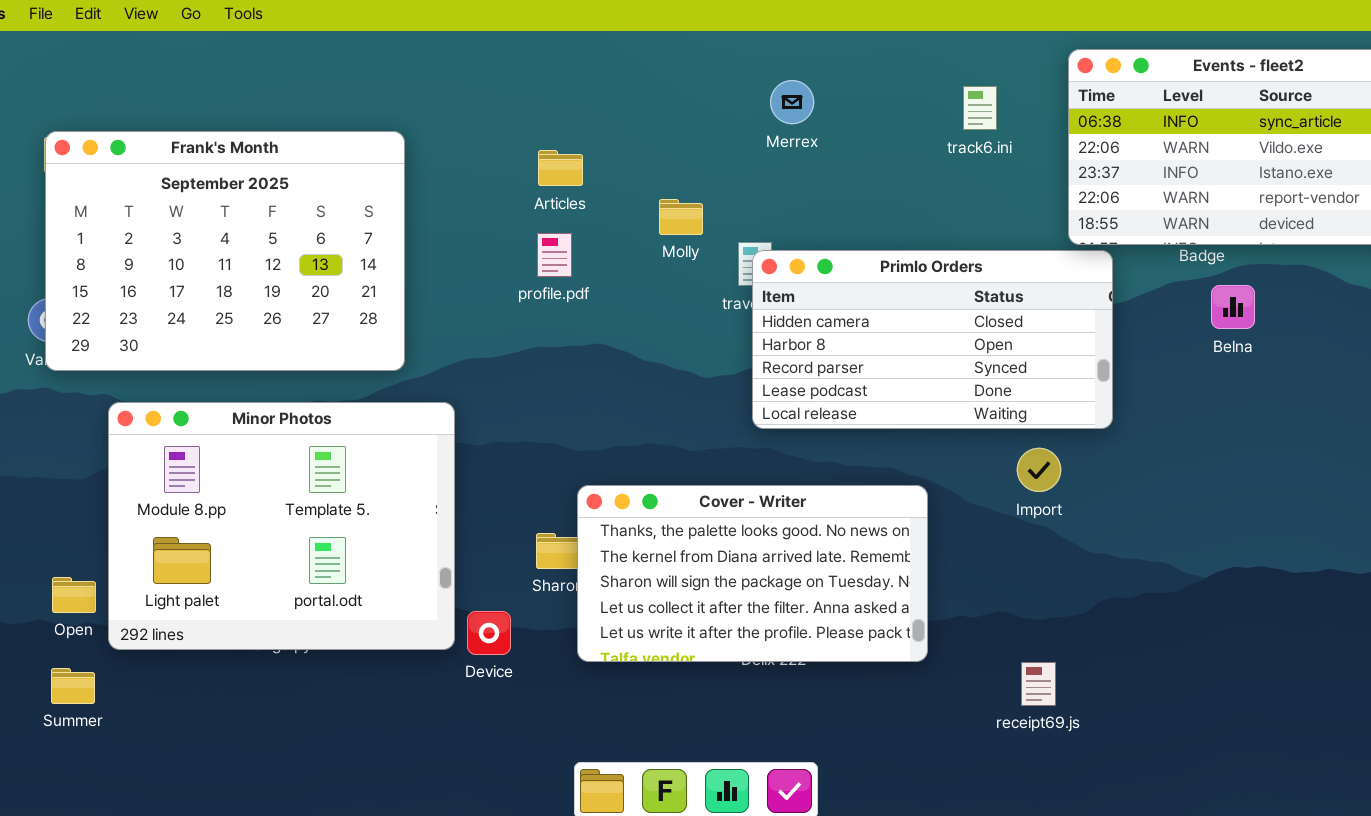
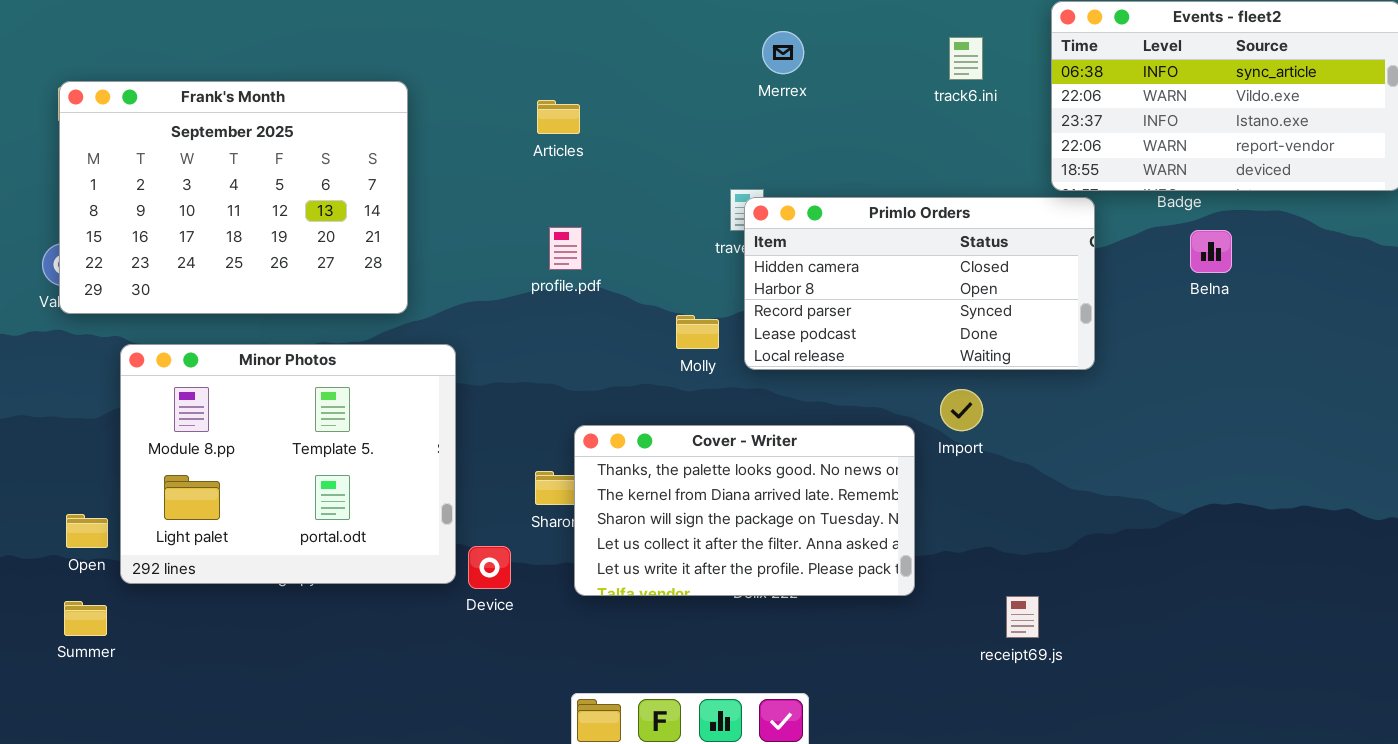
Molly: [659,199,703,235] -> [676,315,719,349], moved
profile.pdf: [537,233,572,277] -> [549,227,582,270], moved
Import: [1017,448,1061,492] -> [940,389,983,431], moved

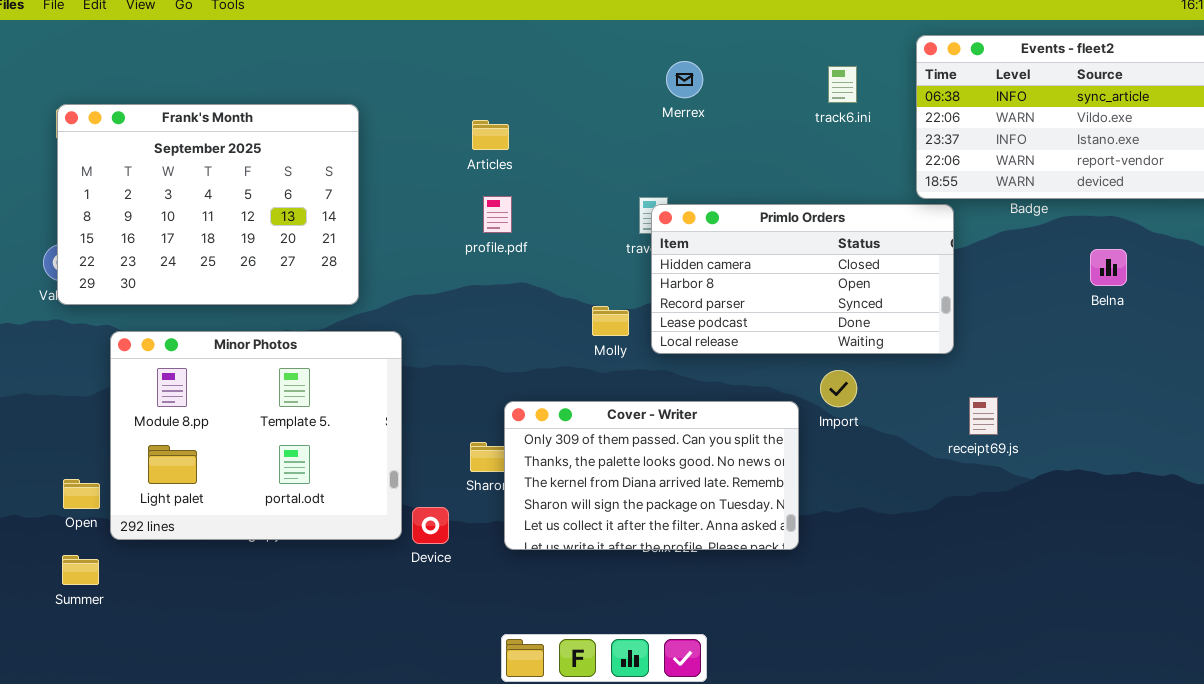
profile.pdf: [549,227,582,270] -> [483,196,512,233], moved
Belna: [1190,230,1232,273] -> [1090,249,1127,286], moved
Cover - Writer: [574,425,915,596] -> [504,401,799,550], scrolled up 1 row
receipt69.js: [1006,596,1039,638] -> [969,397,998,435], moved

